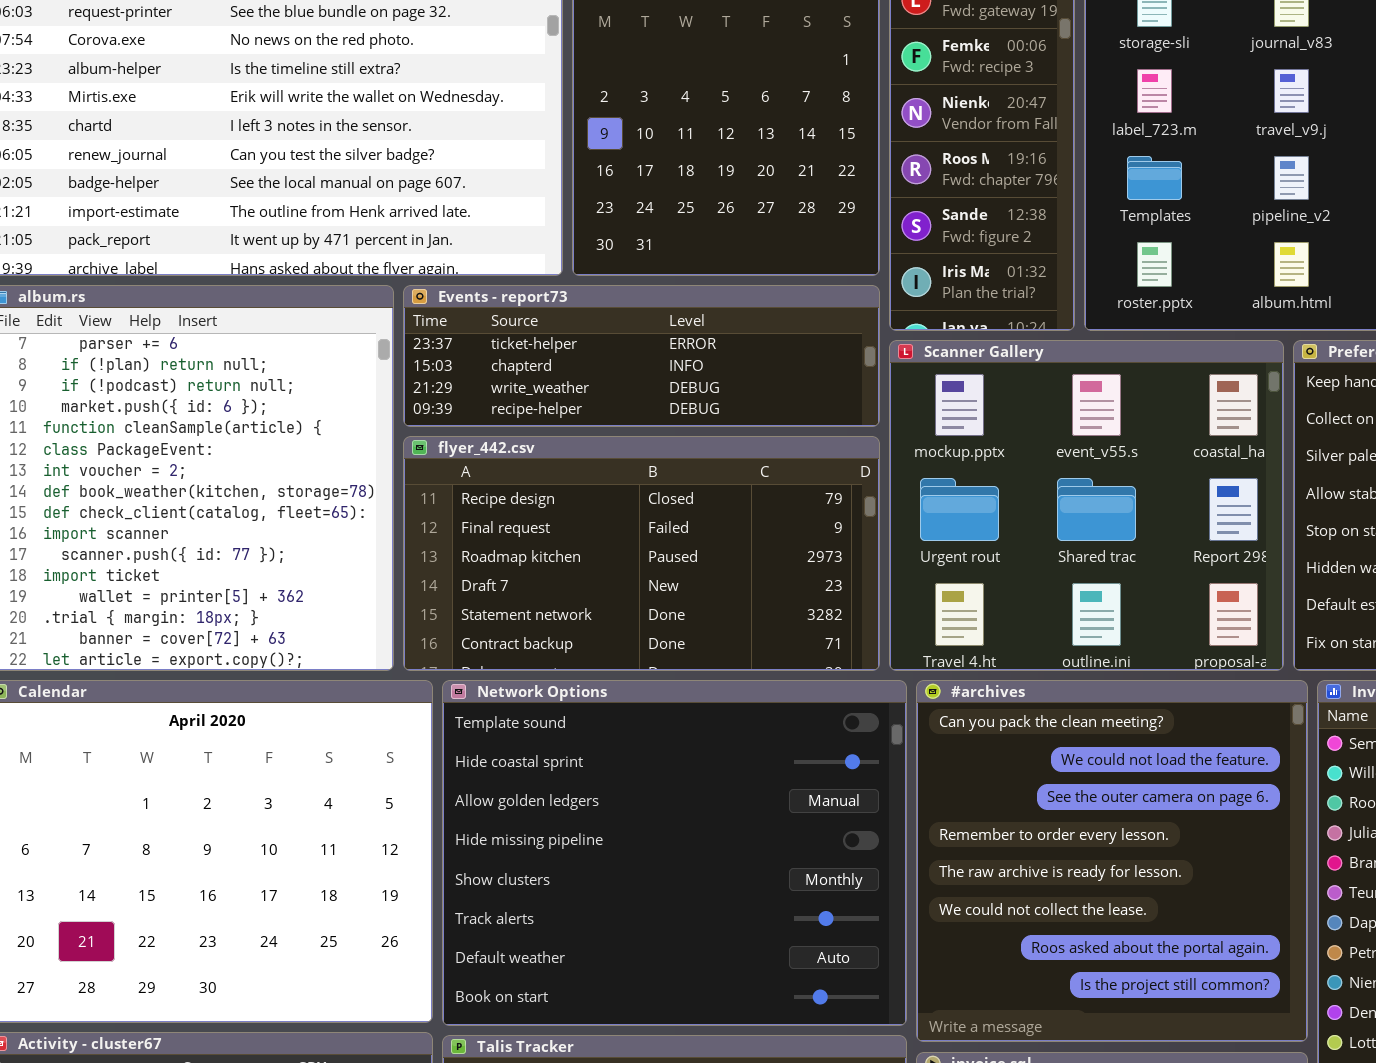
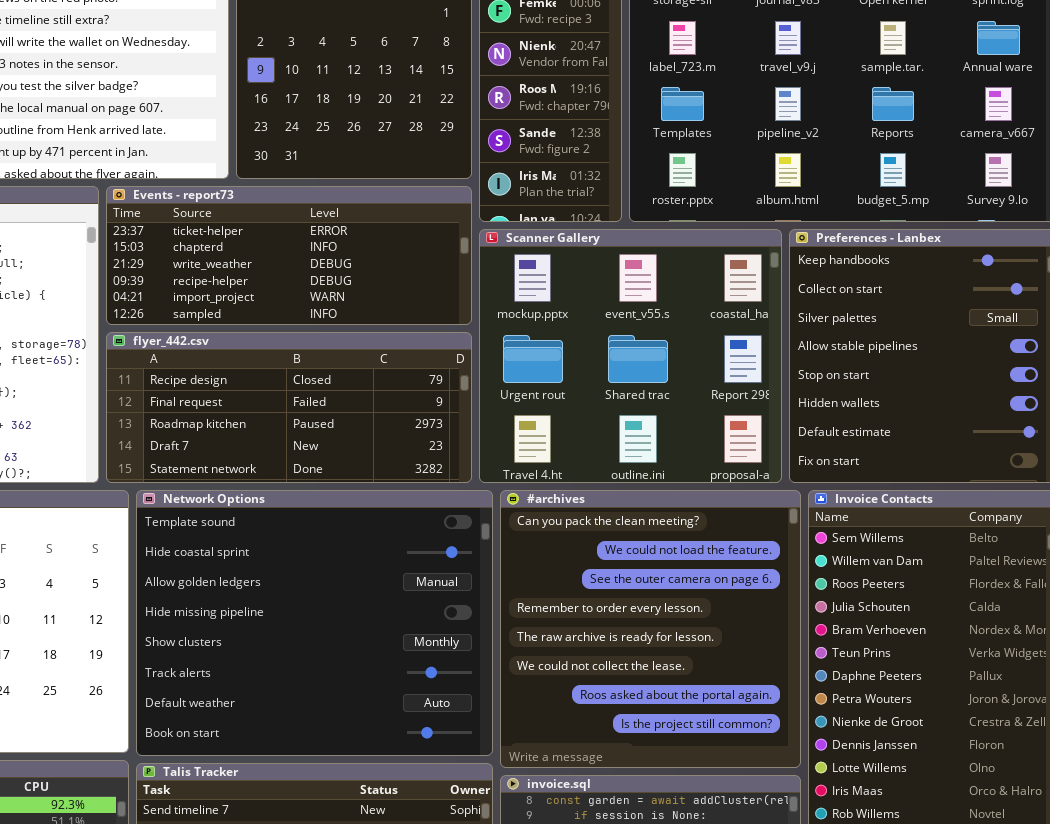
Events - report73: [403,285,880,427] -> [106,186,472,325], resized
flyer_442.csv: [403,436,880,671] -> [106,332,472,483], resized

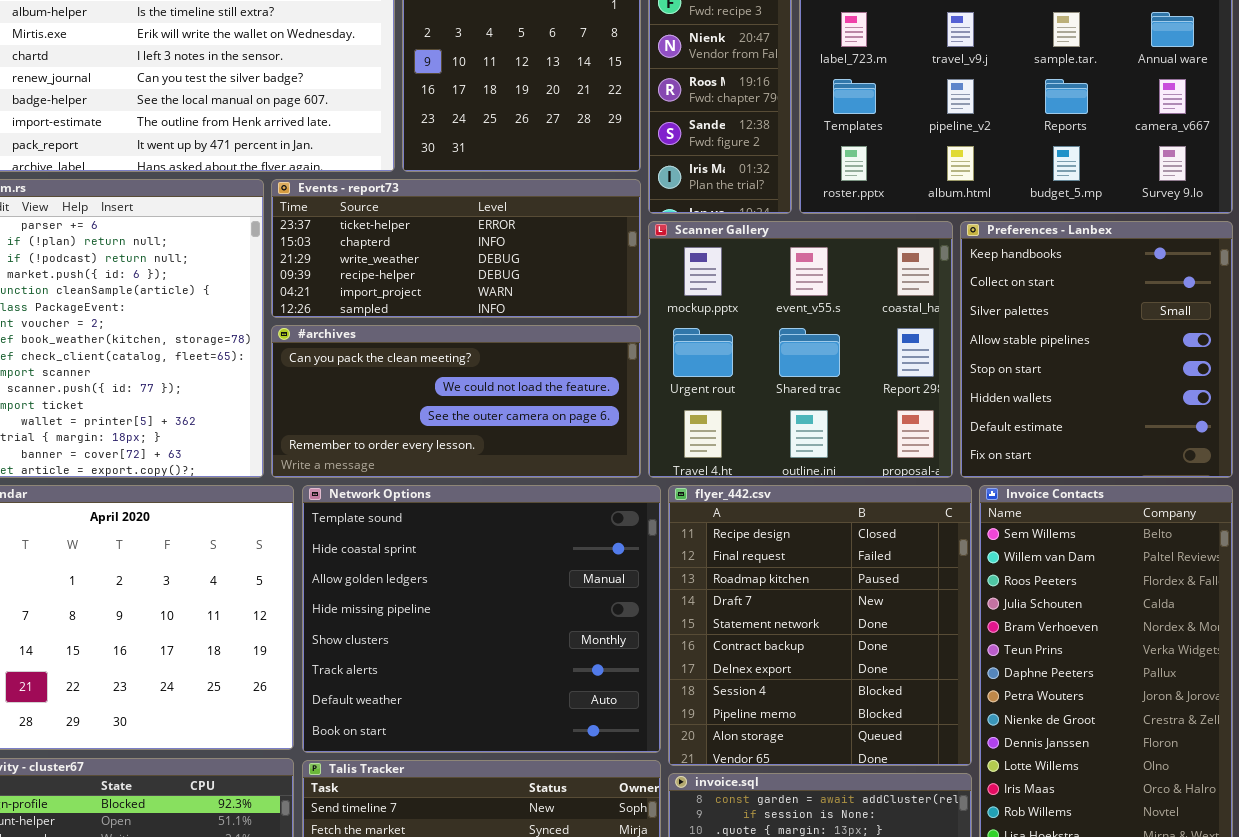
flyer_442.csv: [106,332,472,483] -> [668,485,972,766], moved, resized
#archives: [500,490,801,768] -> [271,325,641,478], moved, resized

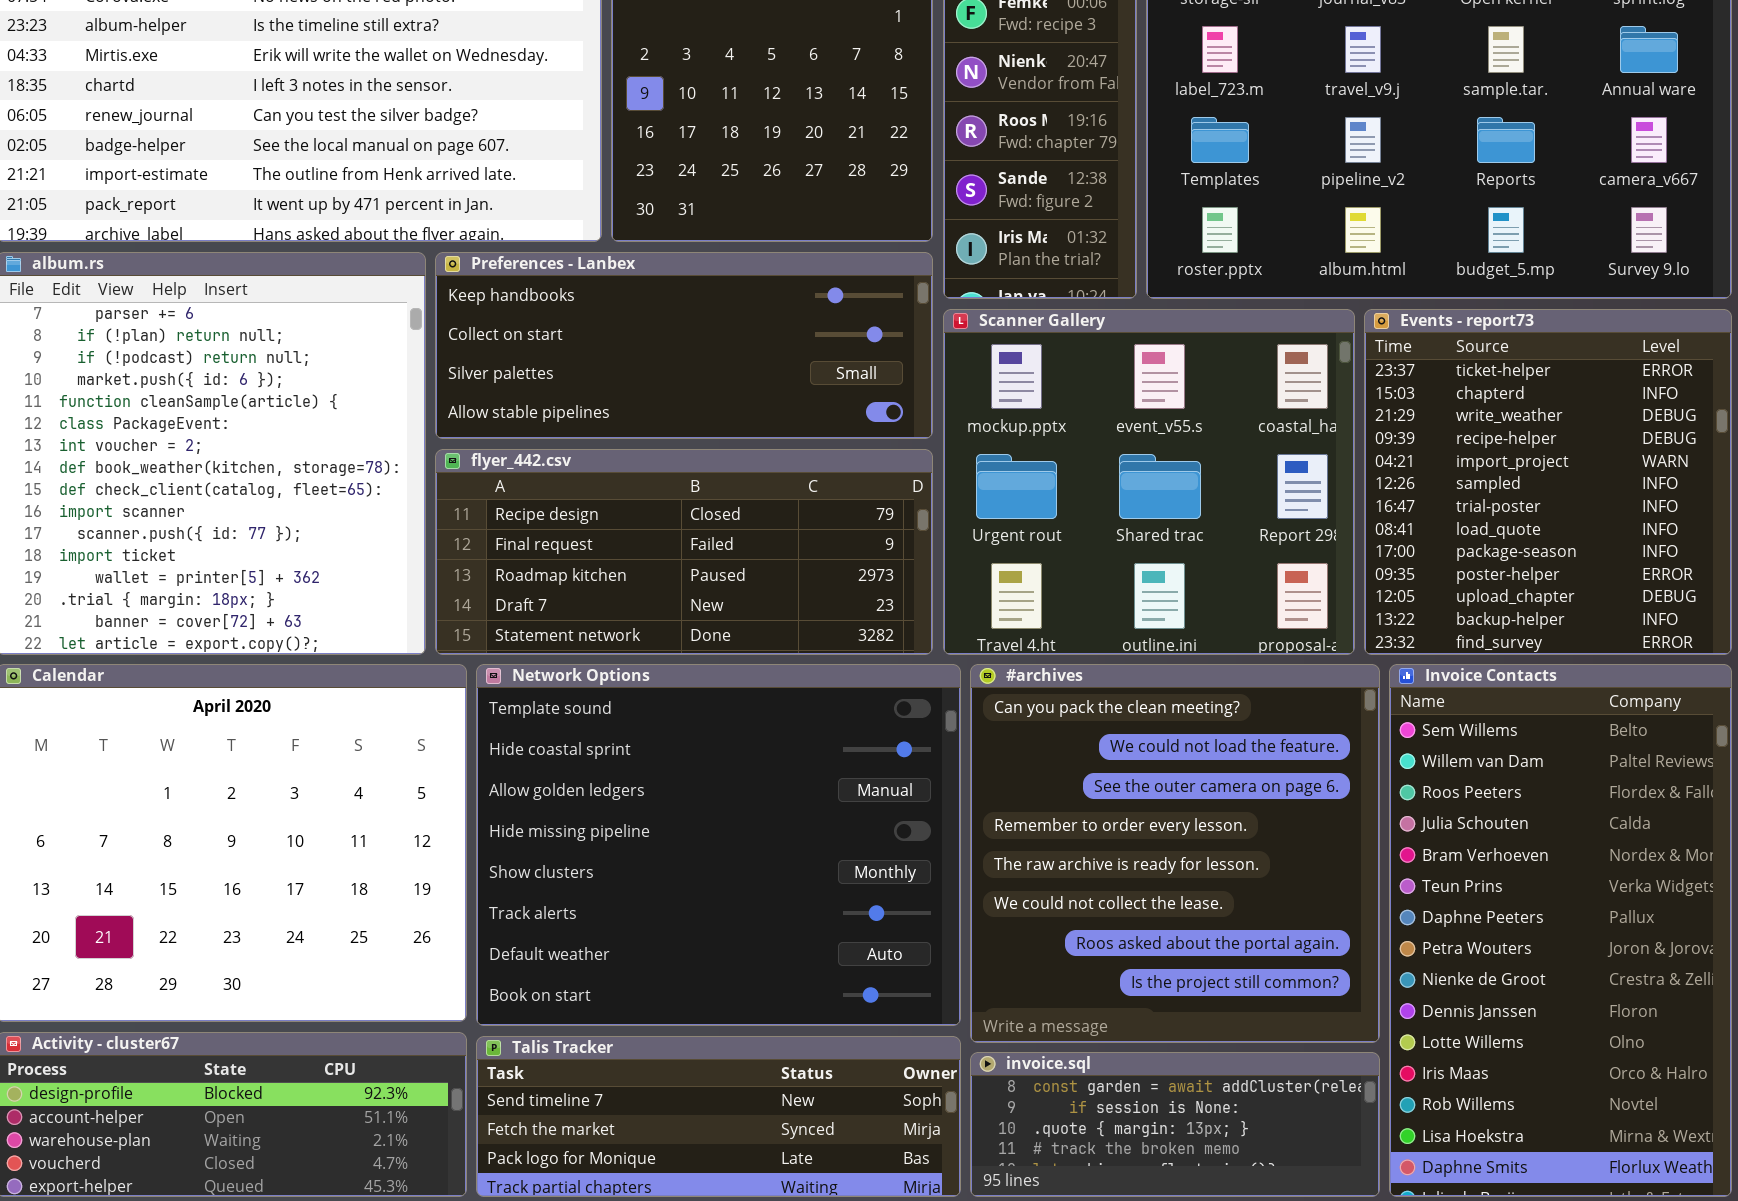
Events - report73: [271,179,641,318] -> [1364,309,1732,655], moved, resized
Preferences - Lanbex: [960,221,1233,478] -> [435,252,933,439], moved, resized
#archives: [271,325,641,478] -> [970,664,1380,1043], moved, resized
flyer_442.csv: [668,485,972,766] -> [435,449,933,655], moved, resized

